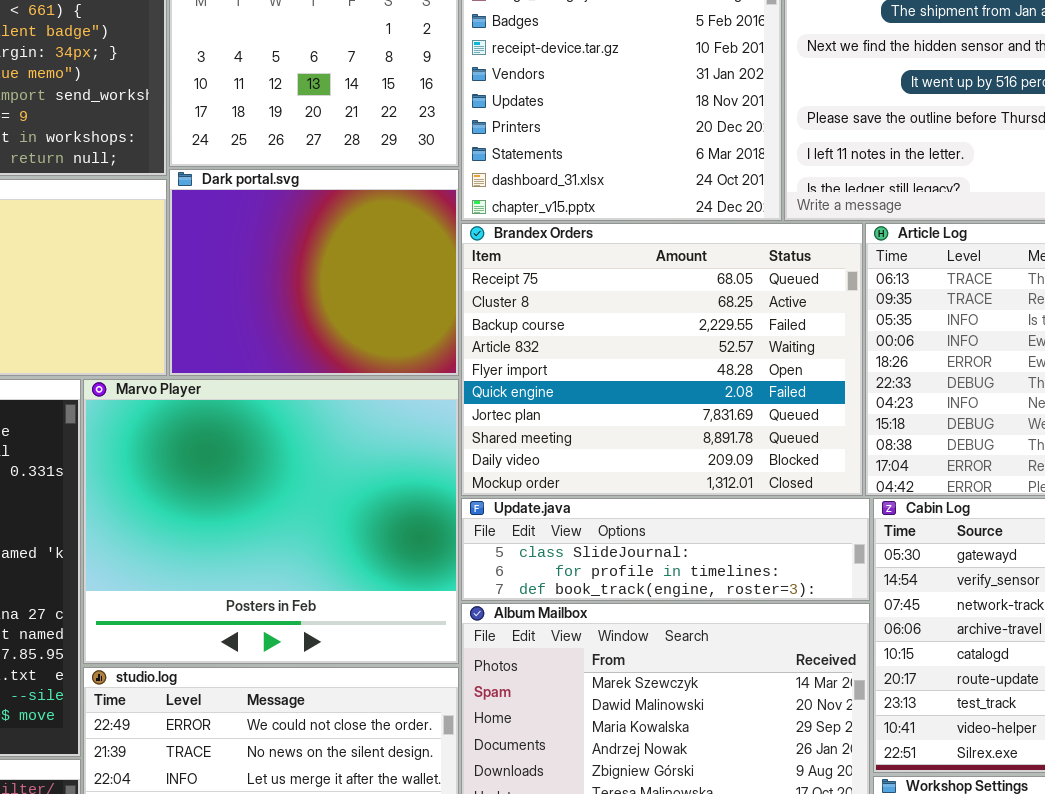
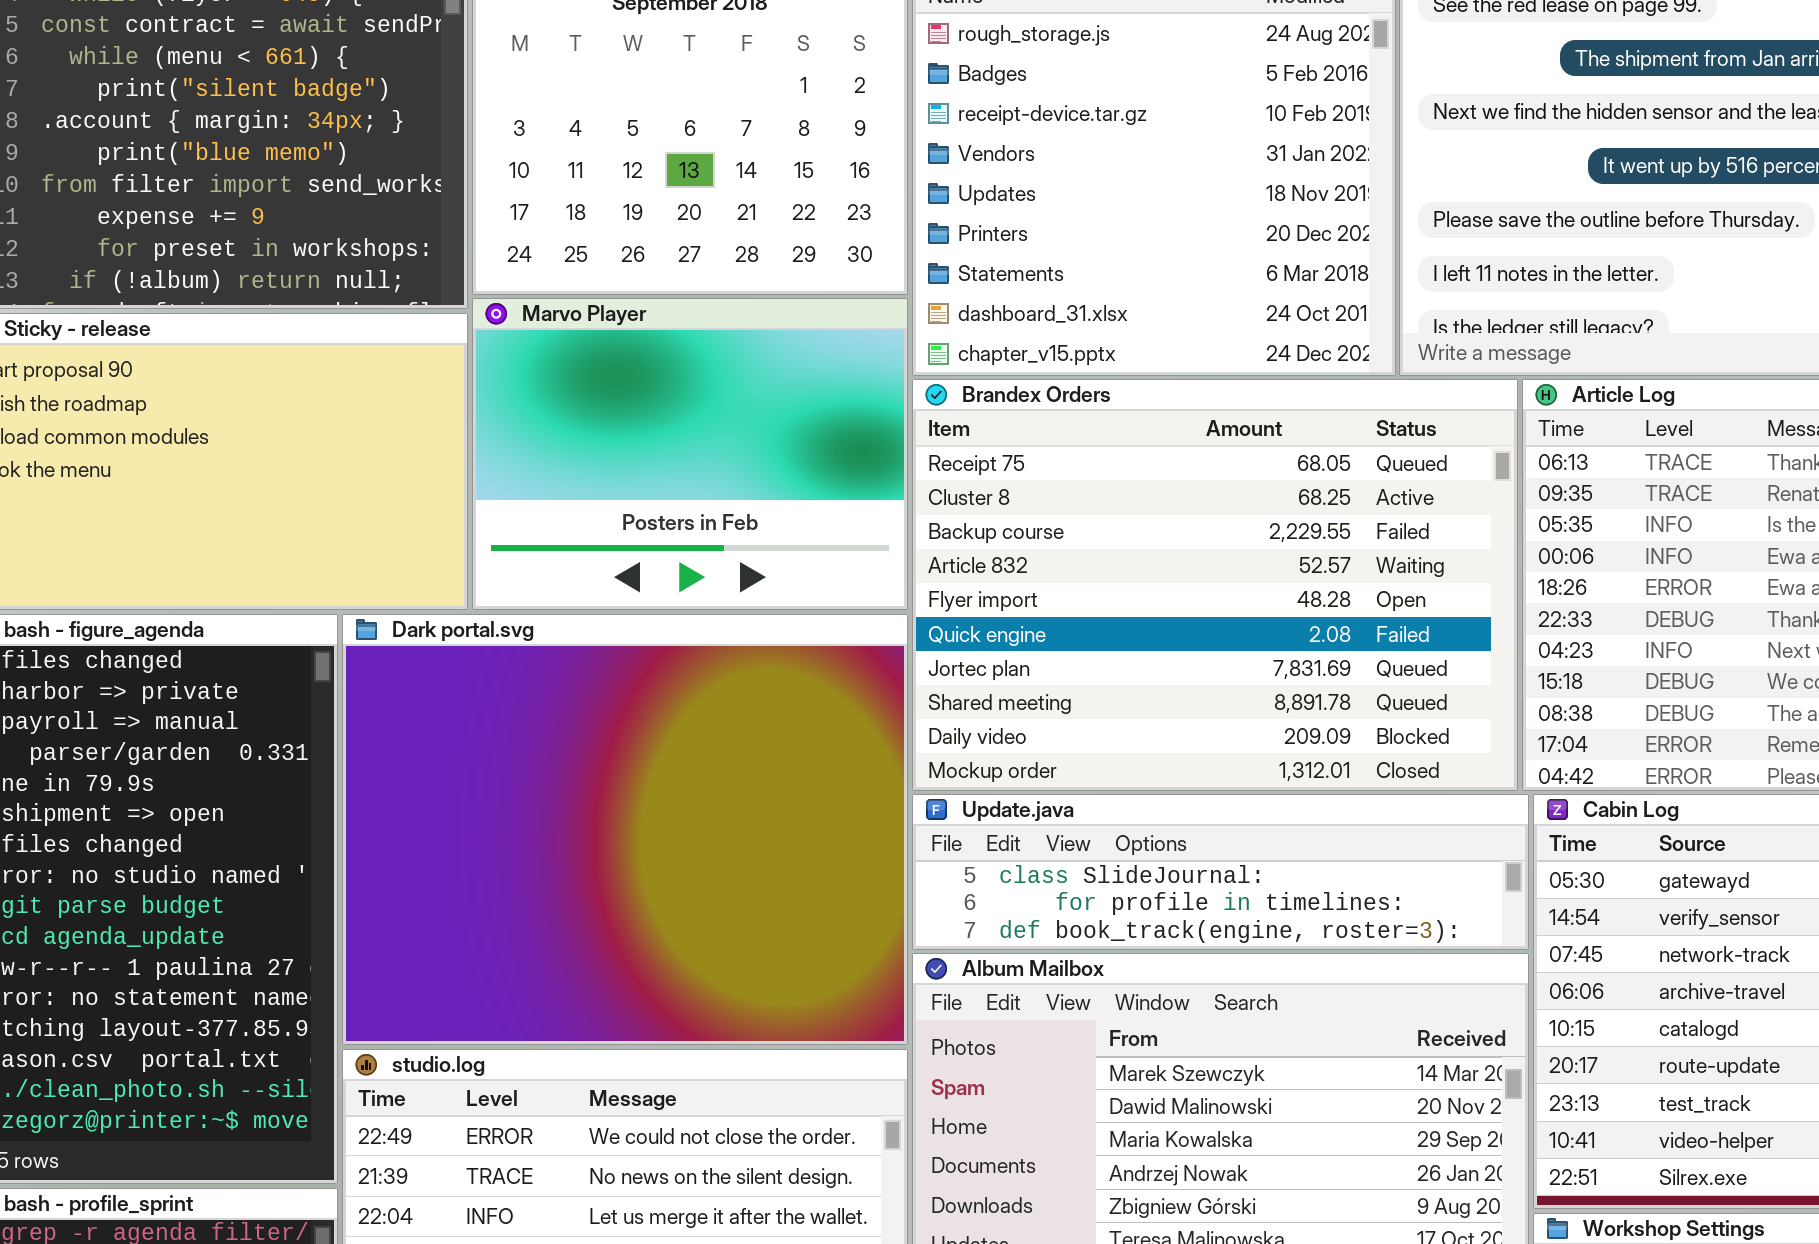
Dark portal.svg: [169,169,459,376] -> [342,614,908,1045], moved, resized
Marvo Player: [83,379,459,664] -> [472,298,908,610], moved, resized

